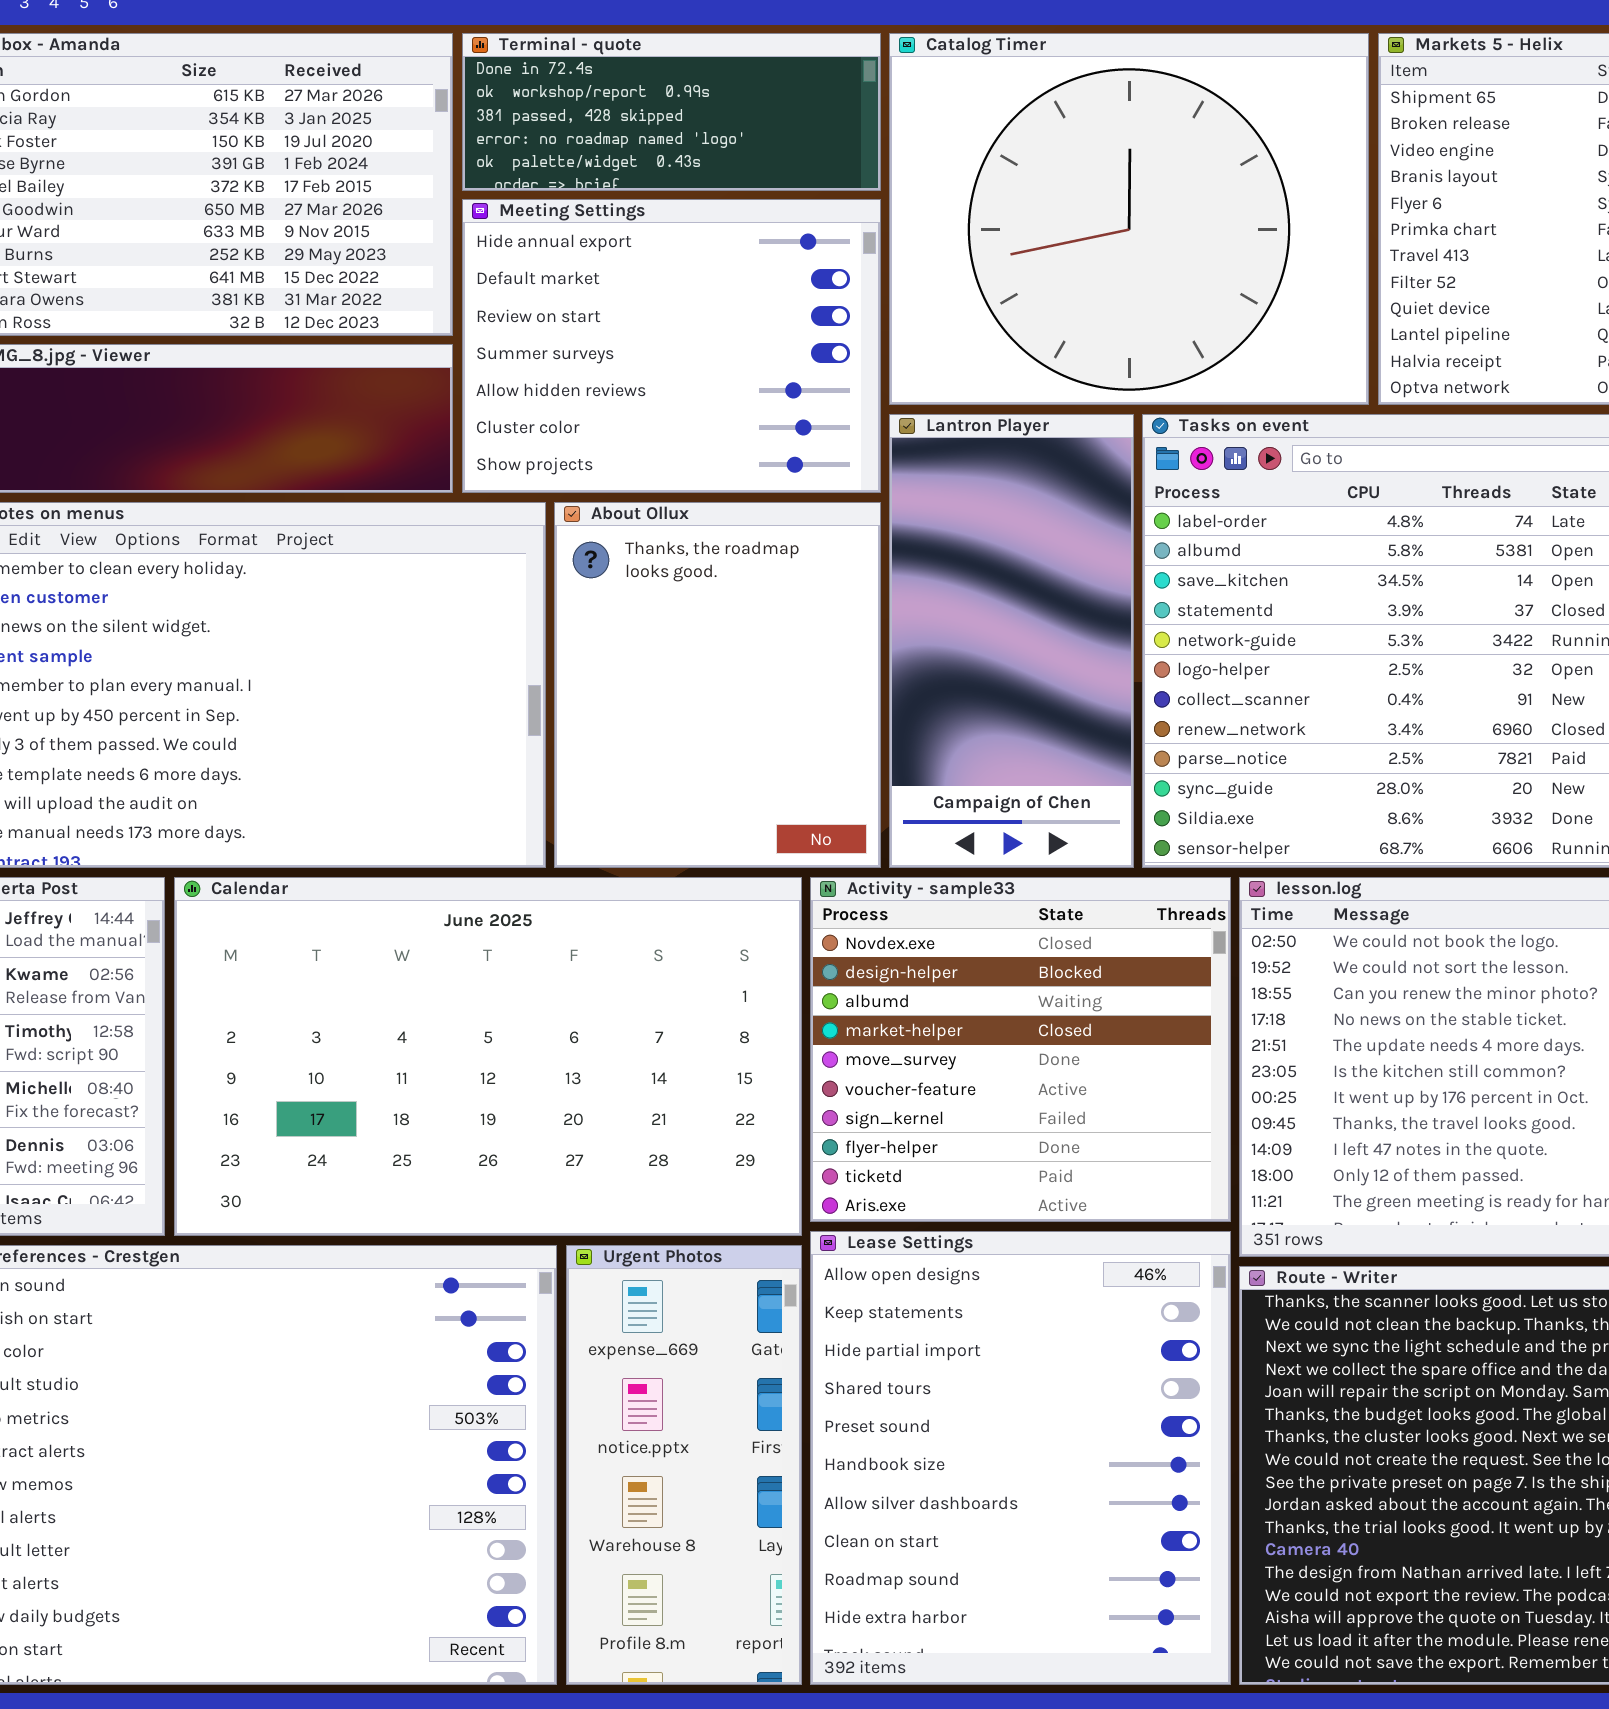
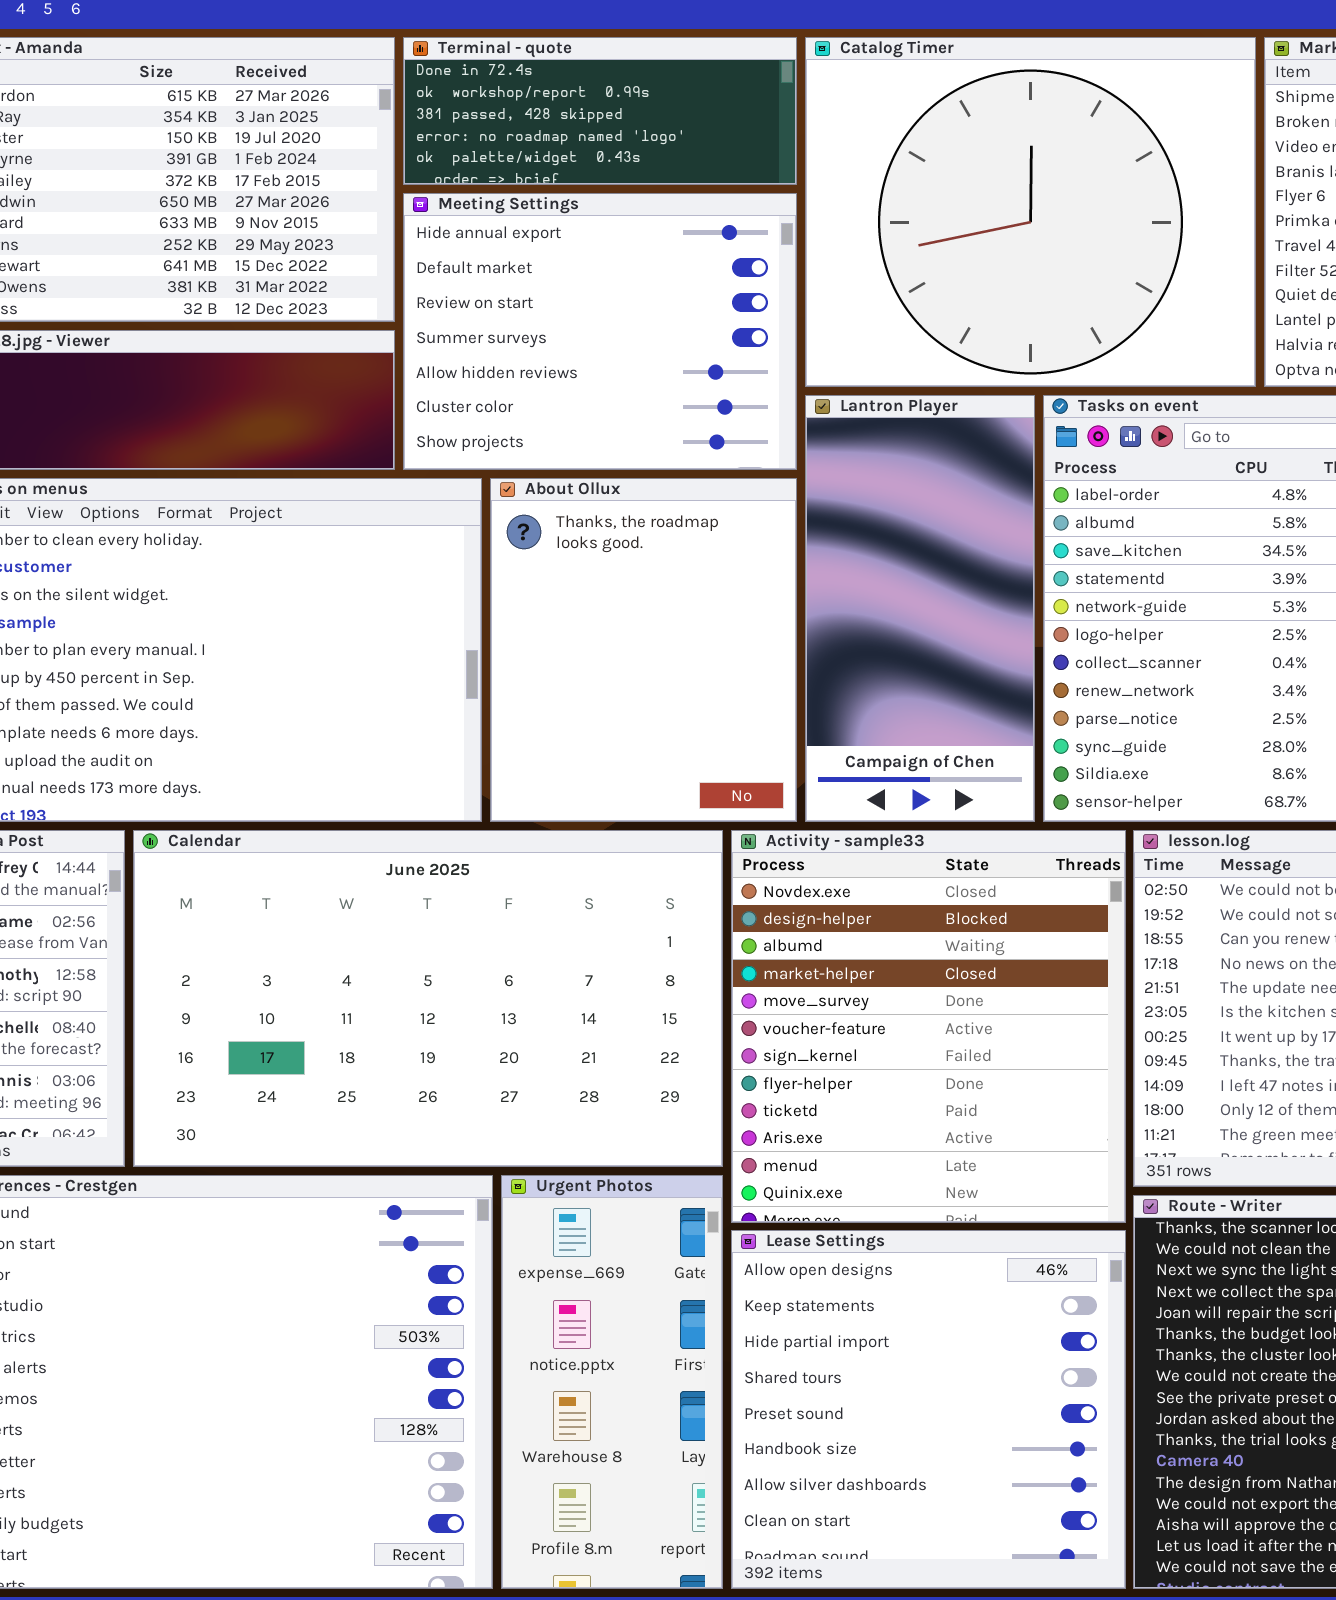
Activity - sample33: [810,877,1231,1222] -> [731,830,1126,1223], resized
Lease Settings: [810,1231,1231,1685] -> [731,1230,1126,1589], resized

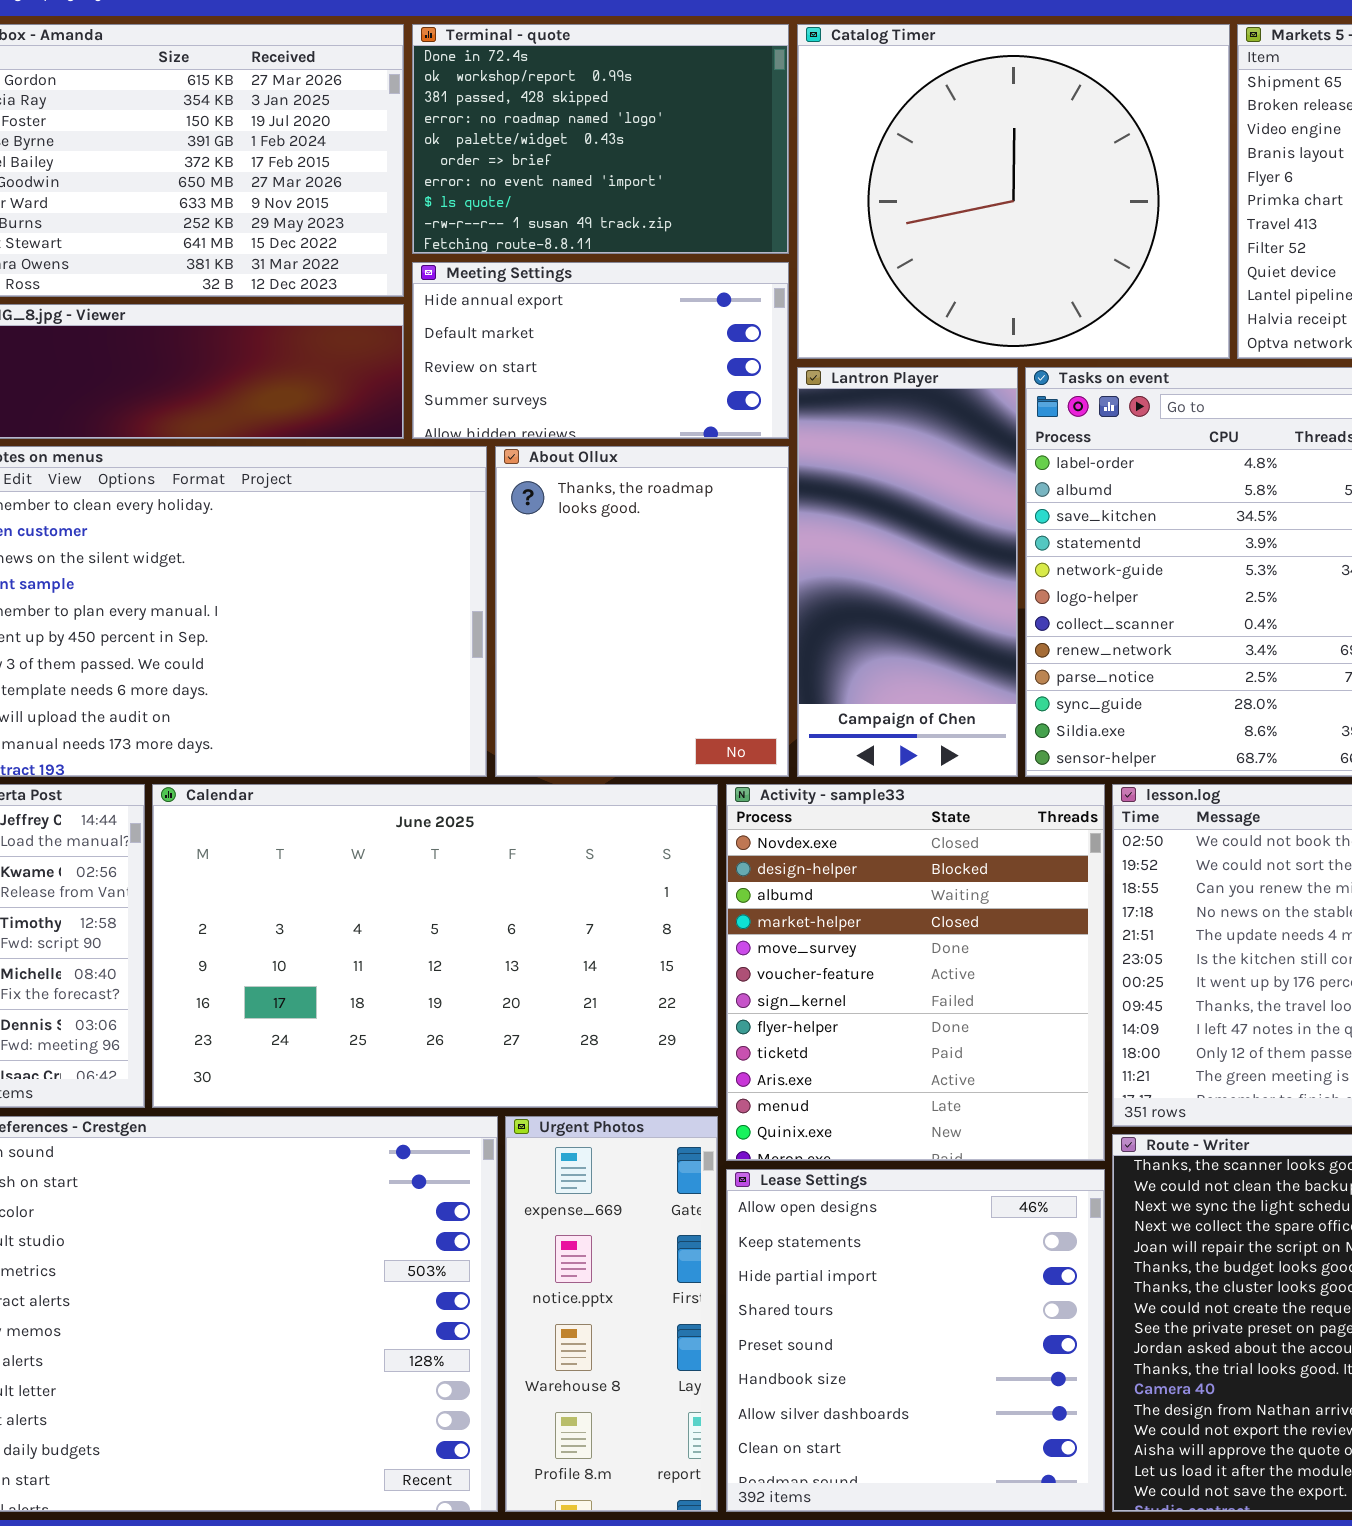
Terminal - quote: [403,37,797,185] -> [412,24,789,254], resized
Meeting Settings: [403,193,797,470] -> [412,262,789,439], resized

